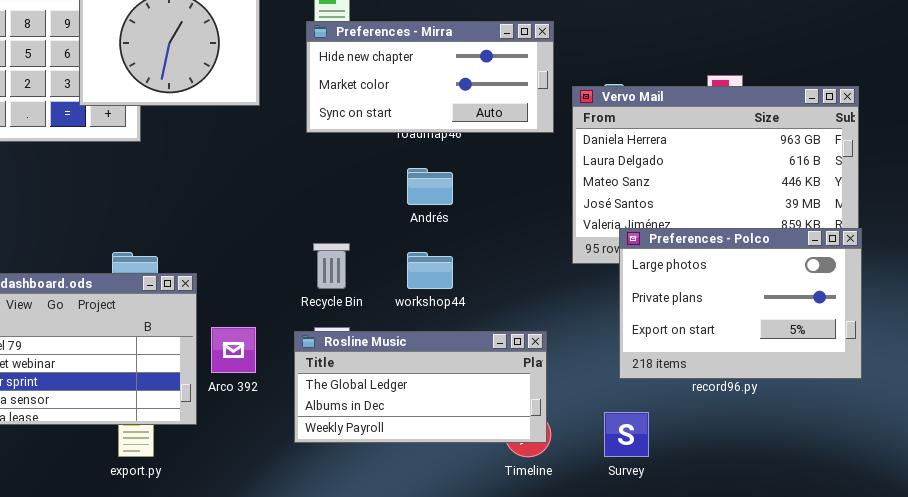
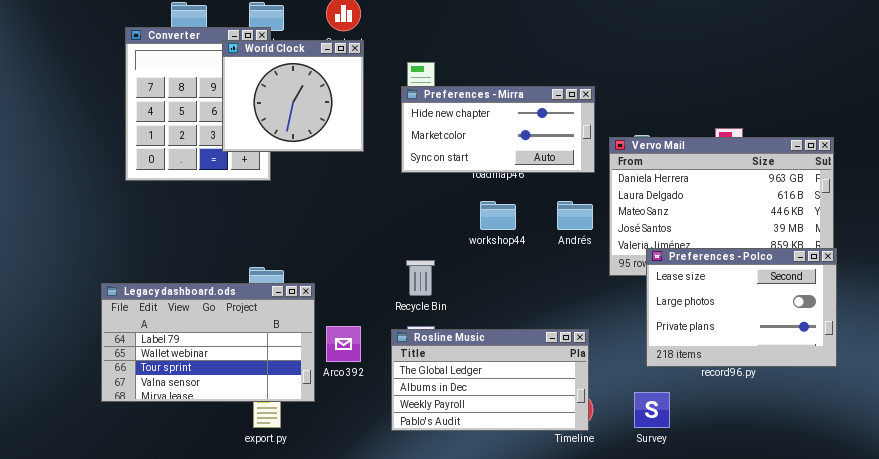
Andrés: [407,168,453,205] -> [557,201,593,230], moved
Preferences - Polco: [619,228,862,379] -> [646,248,837,367], scrolled up 1 row
workshop44: [407,252,453,289] -> [480,201,516,230], moved
Rosline Music: [294,331,547,443] -> [391,329,589,431], resized

